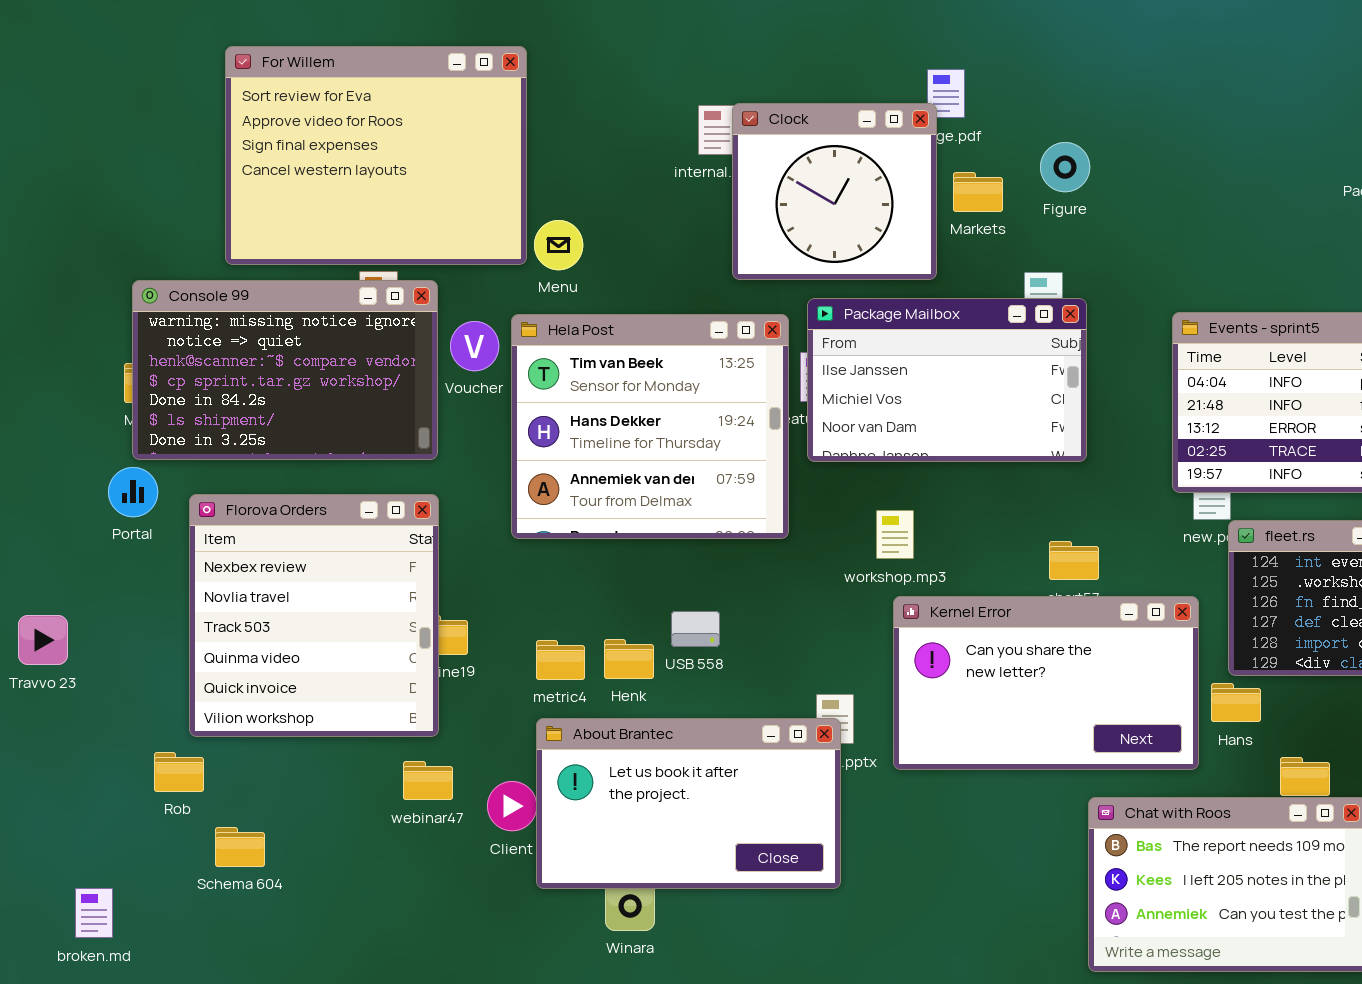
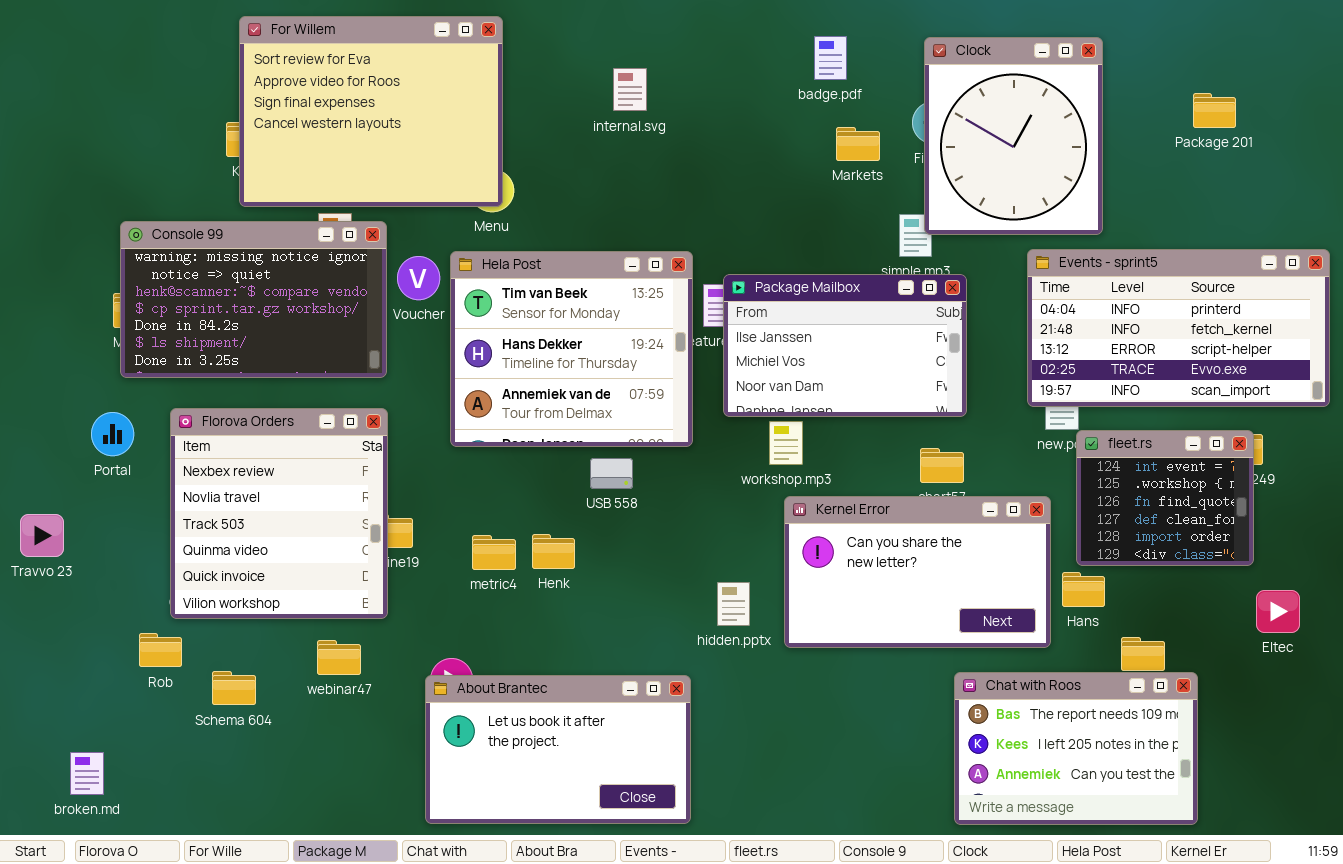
For Willem: [225,46,527,265] -> [239,16,503,207], moved
Clock: [732,103,937,280] -> [924,37,1103,235], moved, resized
Package Mailbox: [807,298,1087,462] -> [723,274,967,417], moved
Portal: [108,467,158,517] -> [91,412,134,456], moved
USB 558: [671,611,720,647] -> [590,458,633,489], moved
About Brantec: [536,718,841,889] -> [425,675,691,824], moved
webinar47: [403,761,453,800] -> [317,640,361,675], moved
Schema 604: [215,827,265,867] -> [212,671,256,705], moved

